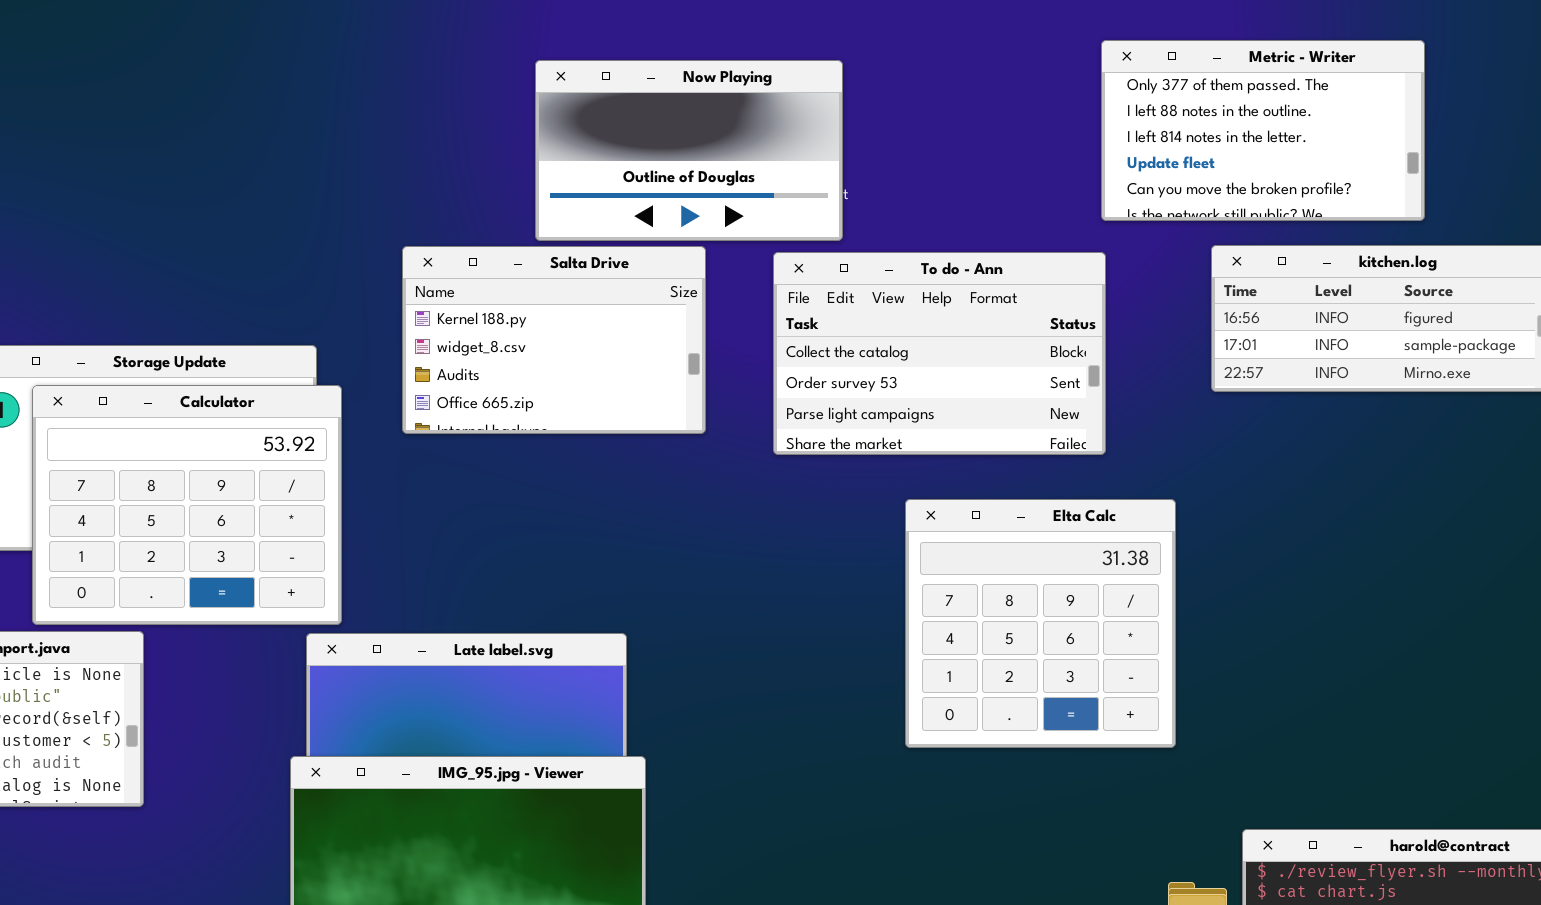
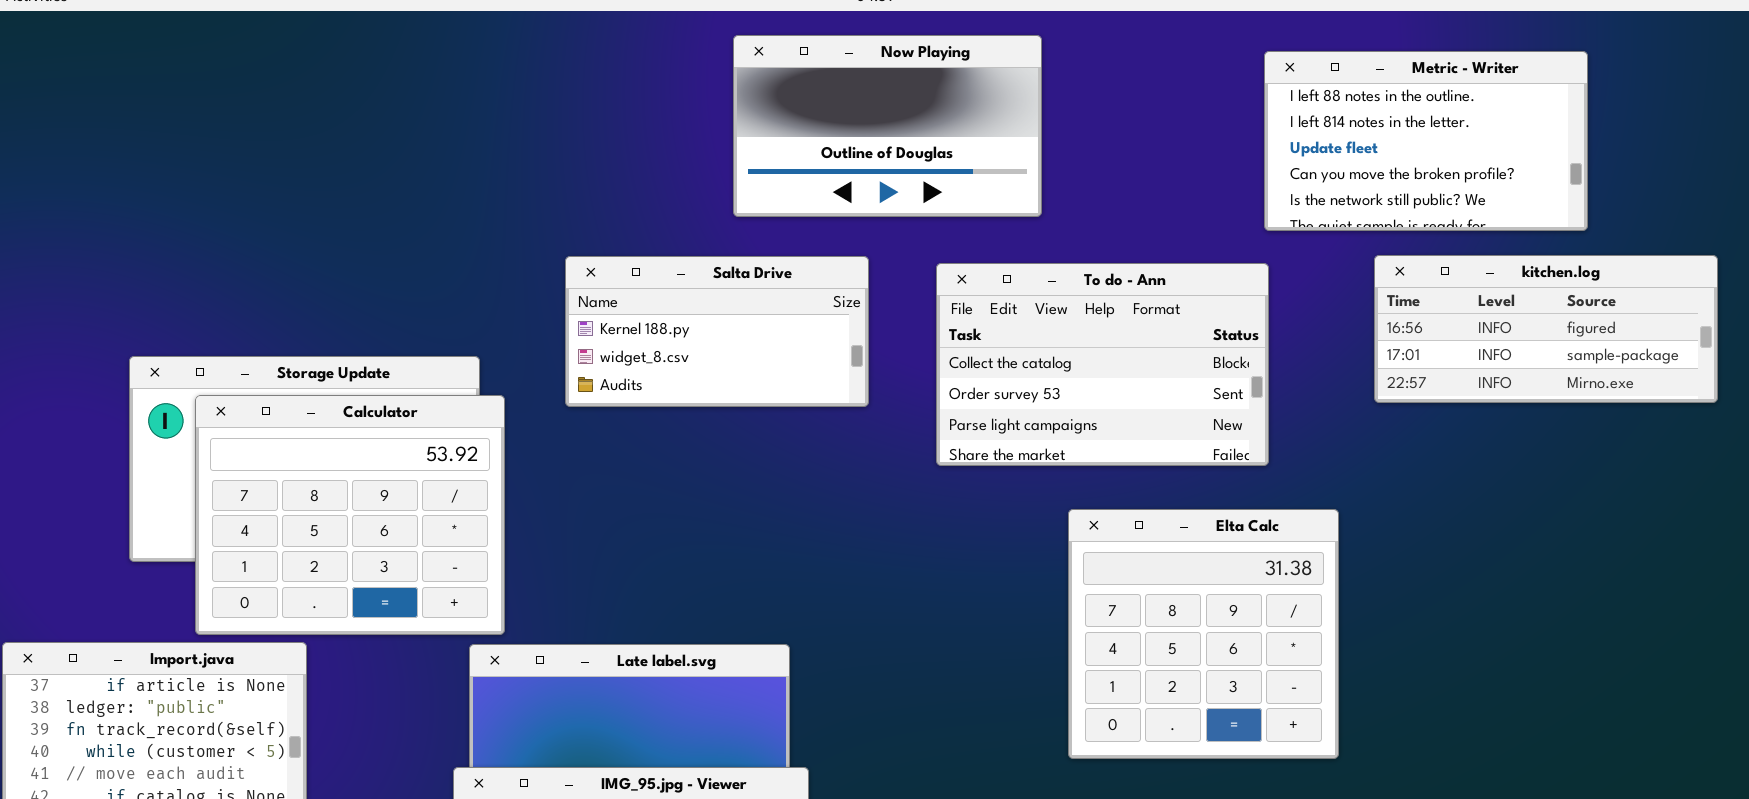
Metric - Writer: [1101,40,1425,221] -> [1264,51,1588,231], scrolled down 1 row
Now Playing: [535,60,843,241] -> [733,35,1042,217], moved
Salta Drive: [402,246,706,434] -> [565,256,869,407], resized

